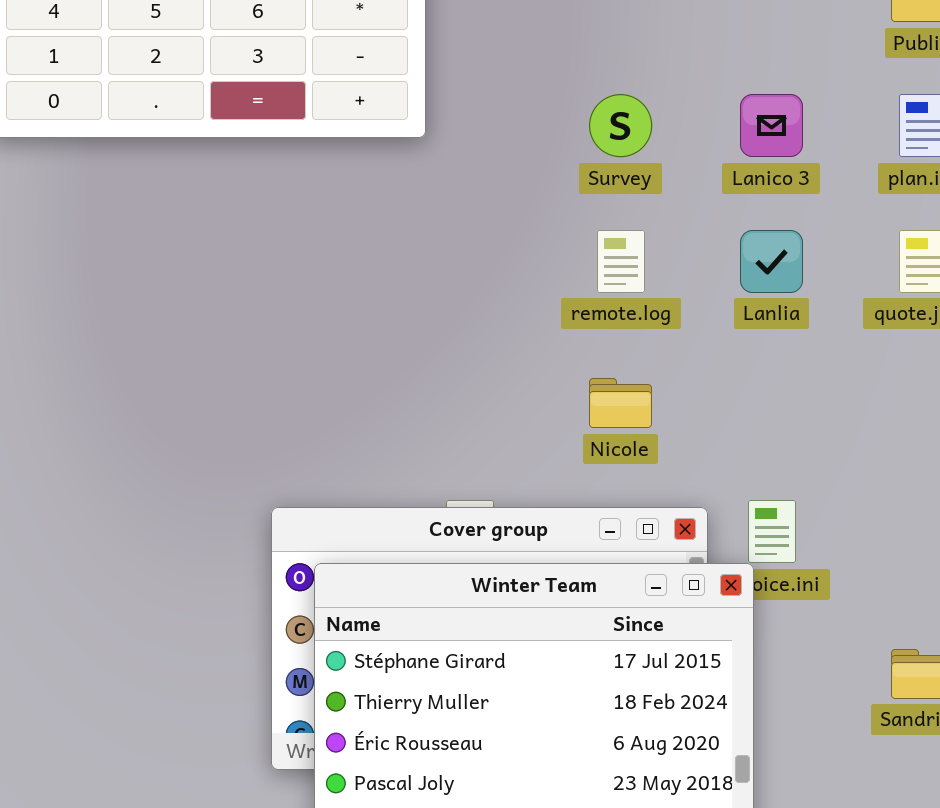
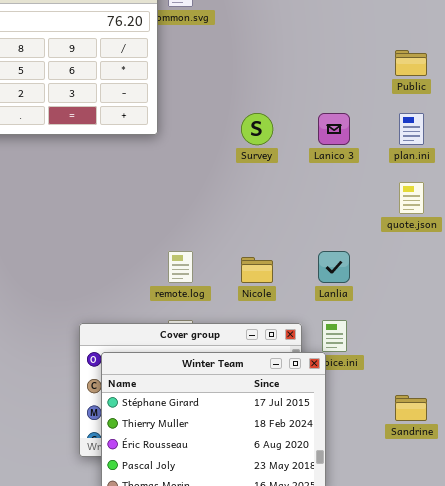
remote.log: [597,230,645,293] -> [168,251,193,283], moved
Lanlia: [740,230,803,293] -> [318,251,350,283], moved

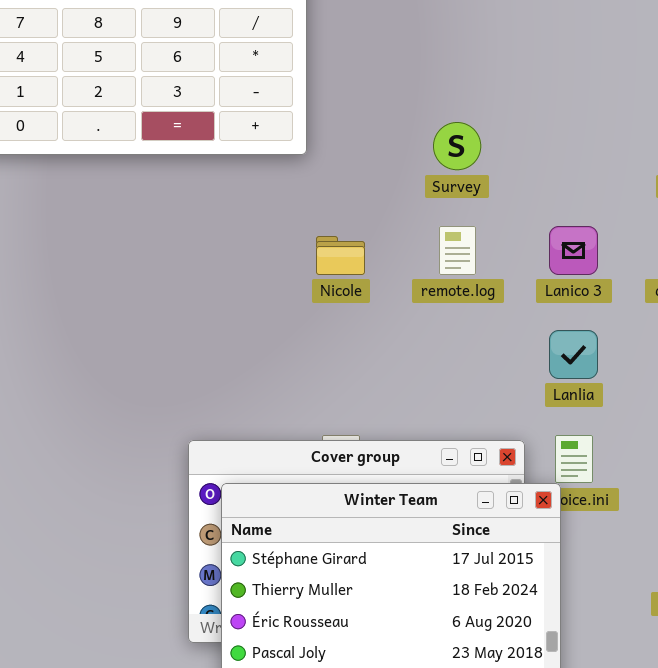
Lanico 3: [318,113,350,145] -> [549,226,598,275], moved
remote.log: [168,251,193,283] -> [439,226,476,275], moved
Nicole: [241,257,273,283] -> [316,236,365,275], moved

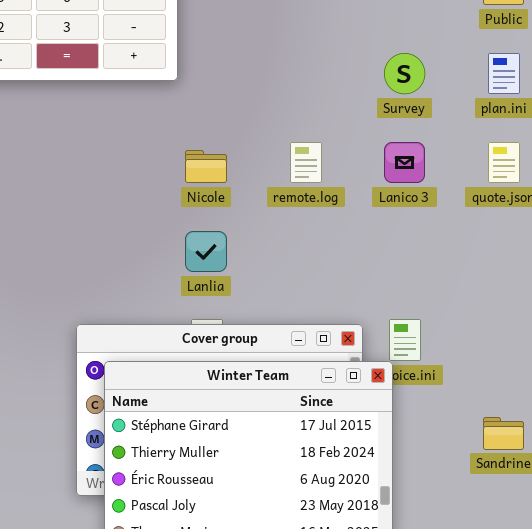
Survey: [433,122,481,170] -> [384,53,425,94], moved
Lanlia: [549,330,598,379] -> [185,231,227,272], moved

